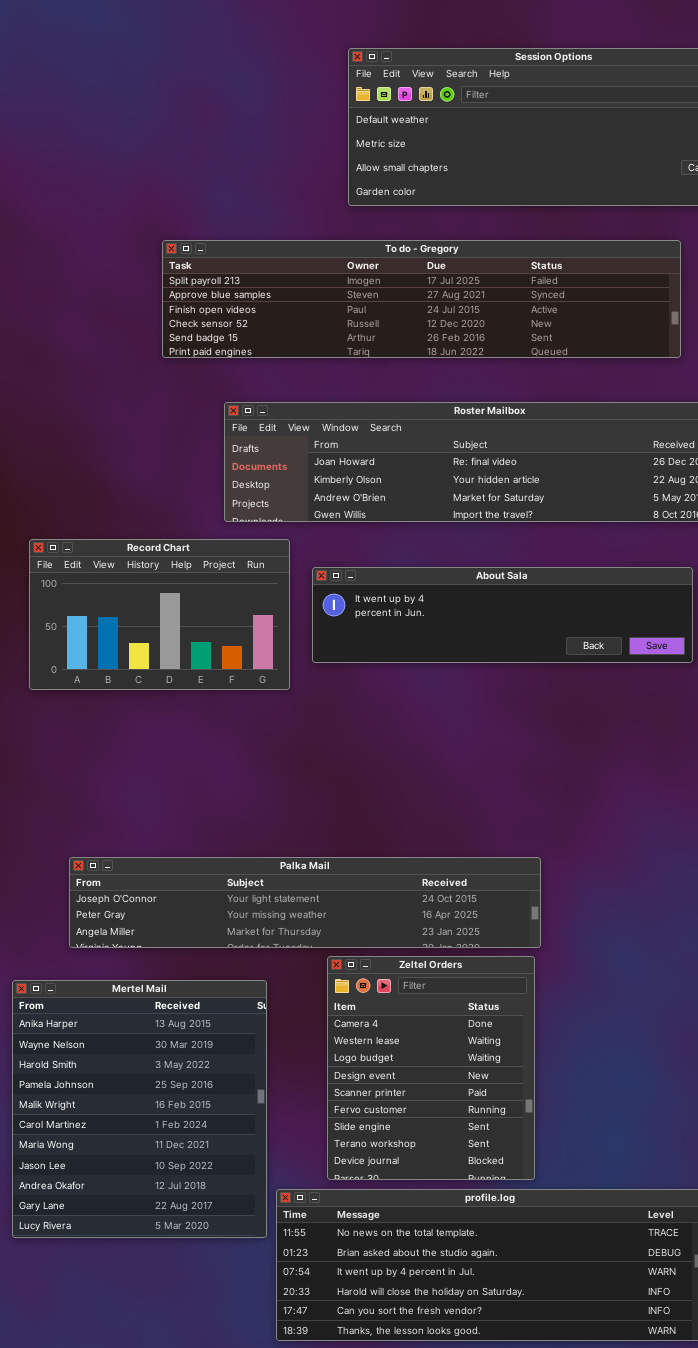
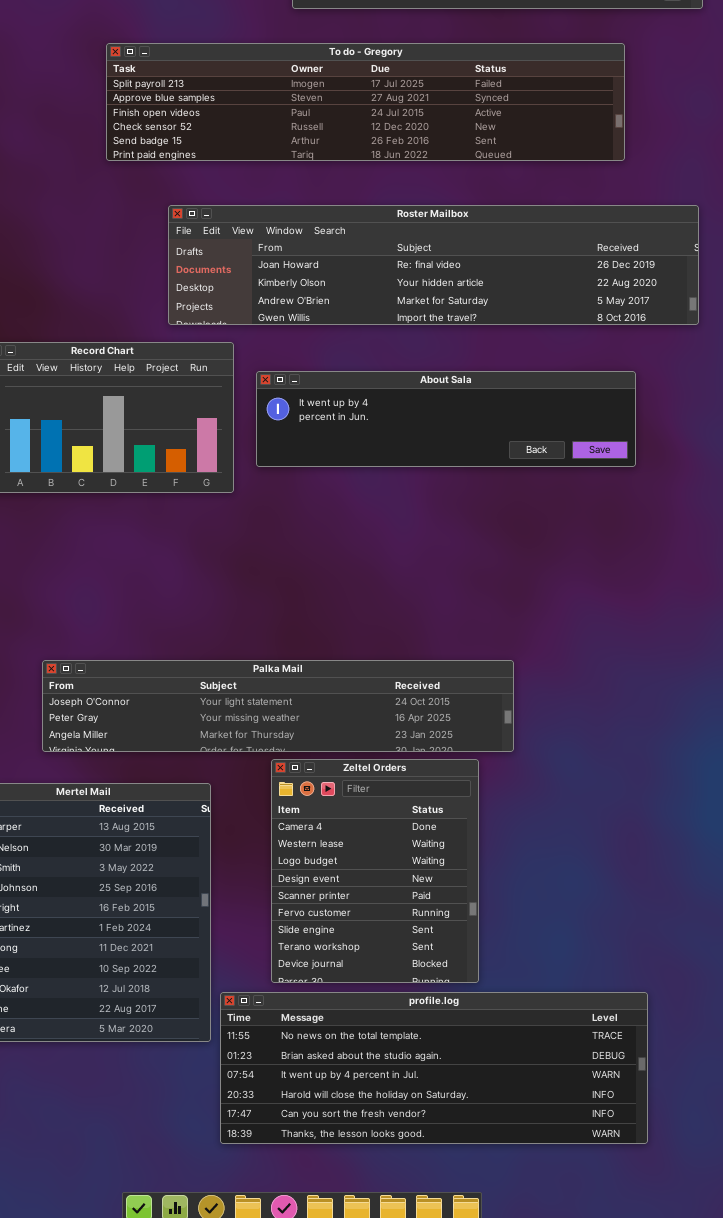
Palka Mail: [69,857,541,948] -> [42,660,514,752], moved

